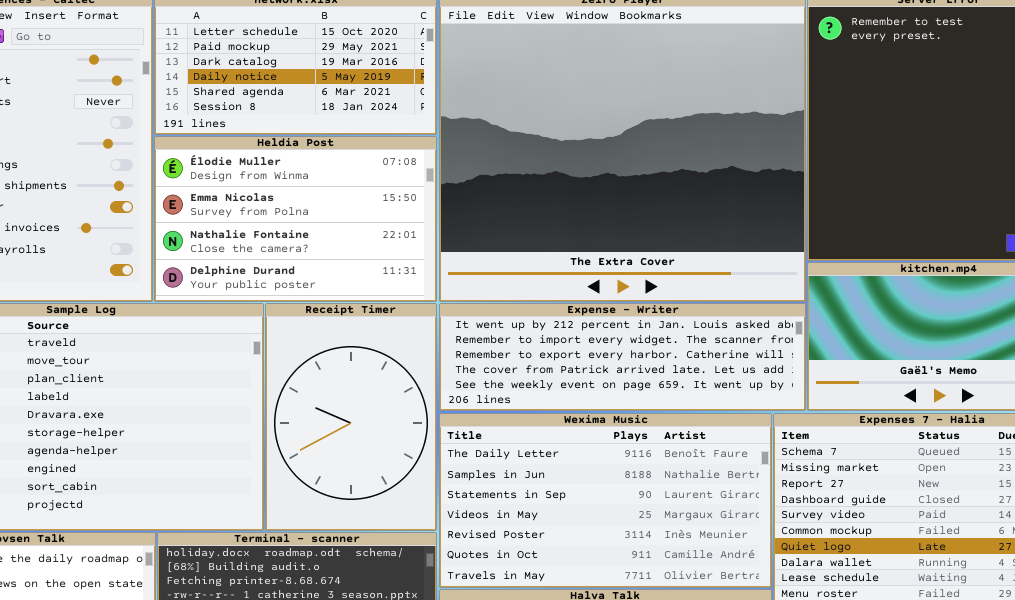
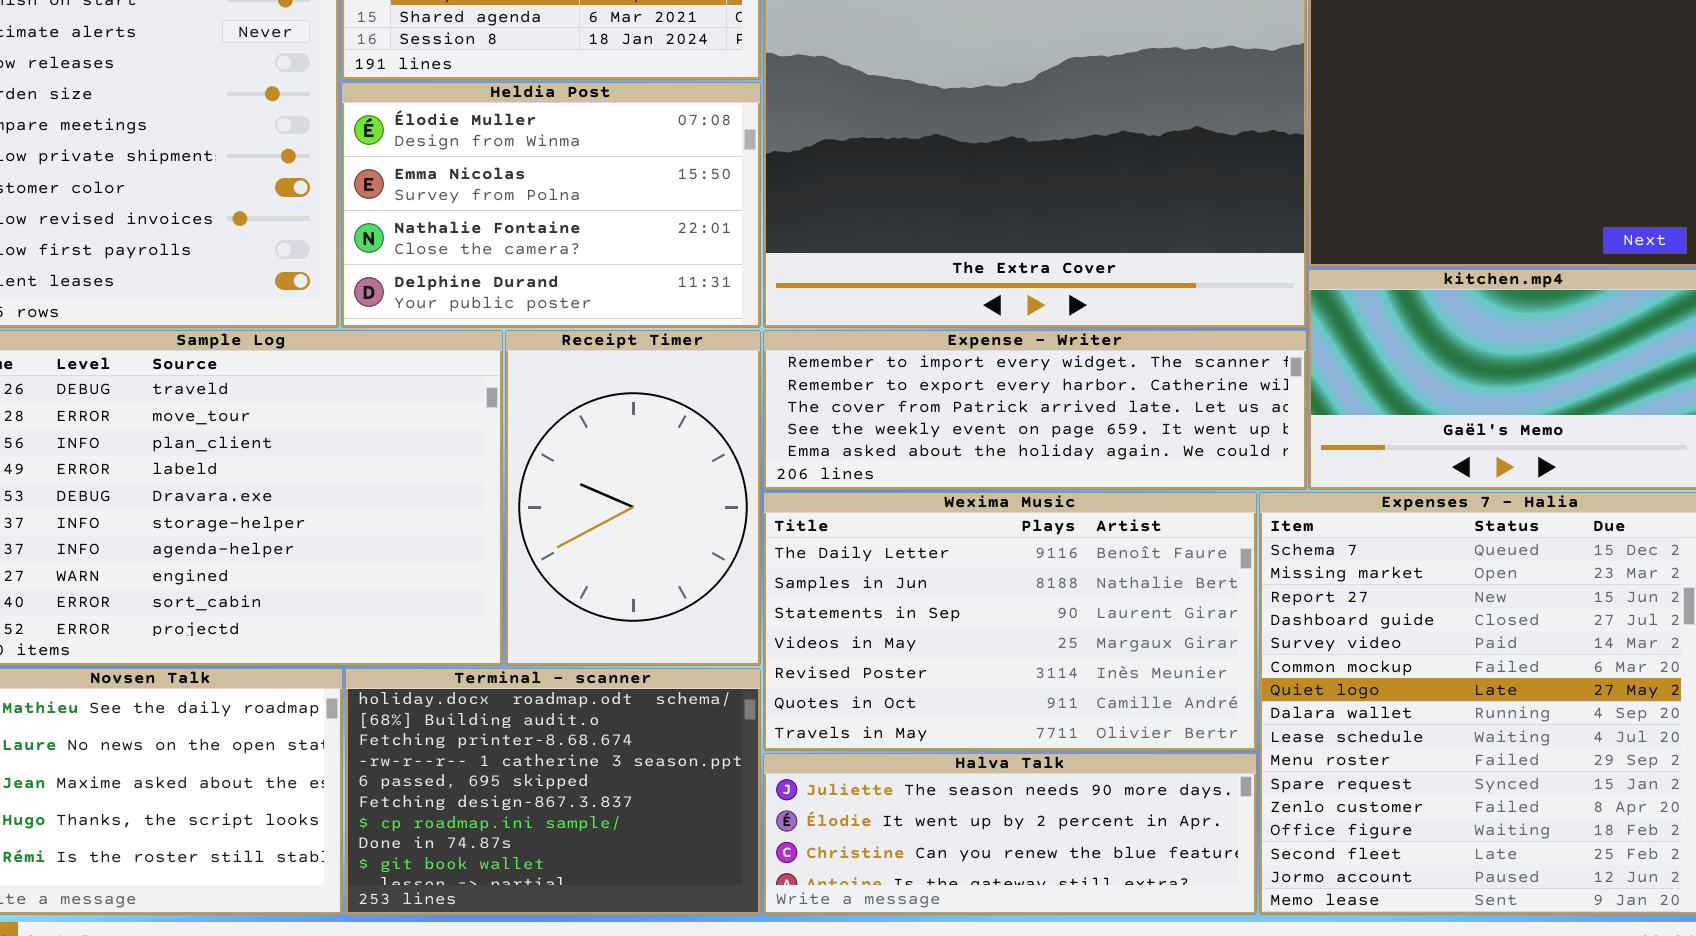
Expense - Writer: [439,303,806,411] -> [763,330,1307,490], scrolled down 1 row

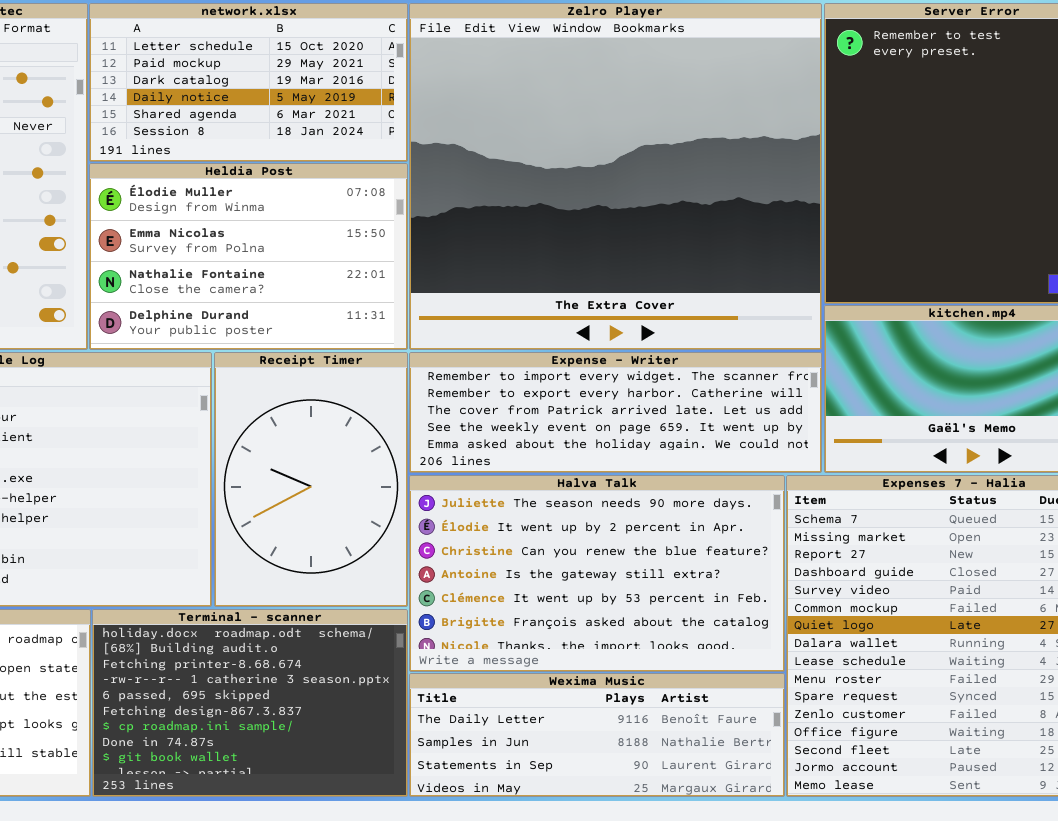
Wexima Music: [763,492,1257,751] -> [409,673,785,797], moved, resized
Halva Talk: [763,753,1257,915] -> [409,475,785,672], moved, resized

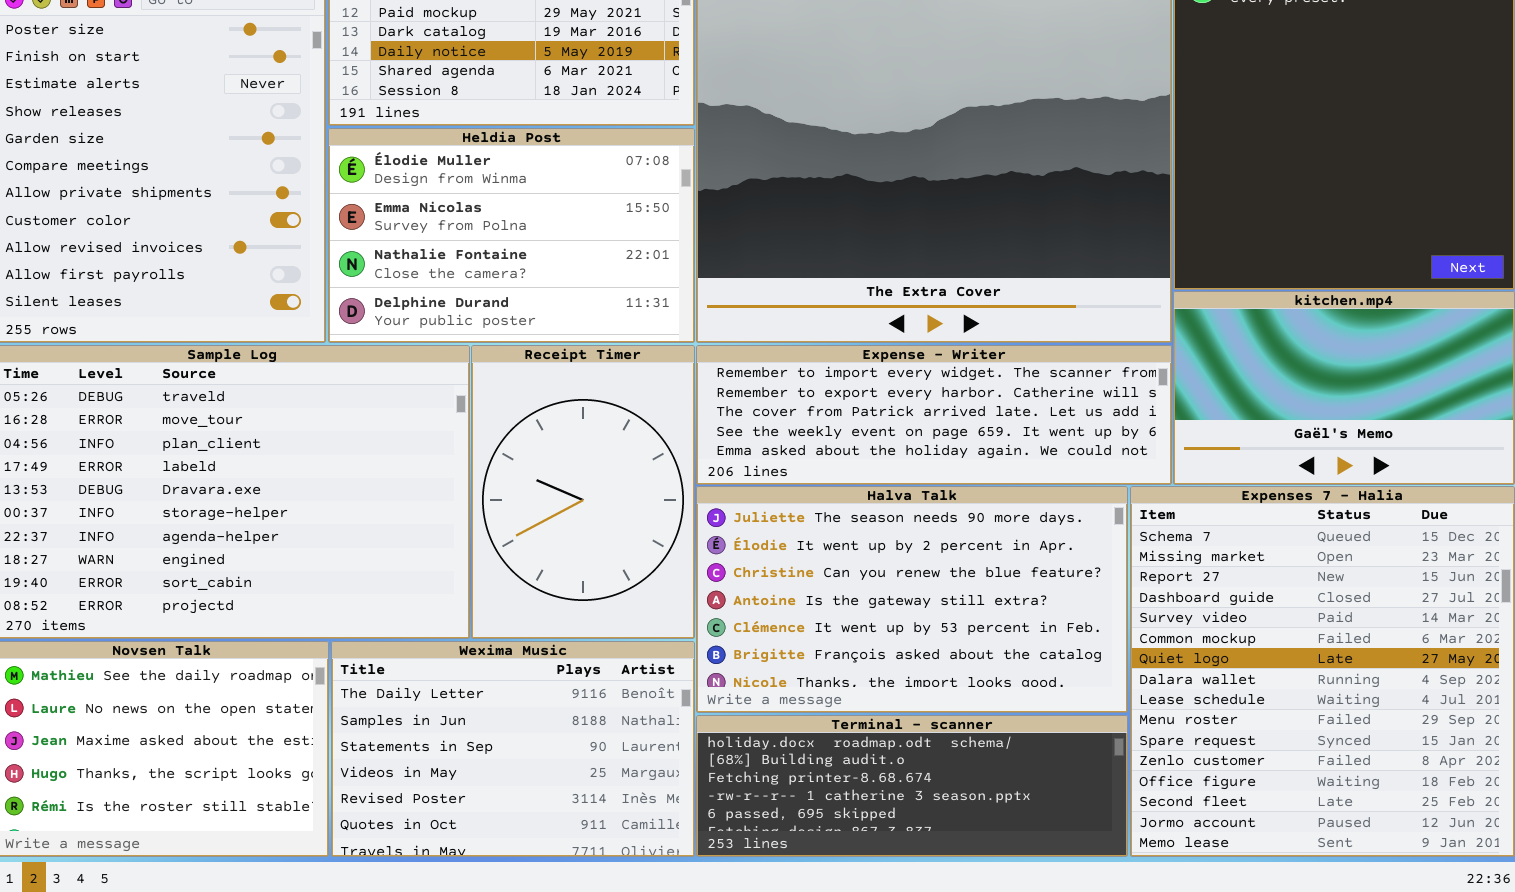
Terminal - scanner: [92,609,408,797] -> [696,715,1128,857], moved, resized
Wexima Music: [409,673,785,797] -> [331,641,695,857], moved, resized

